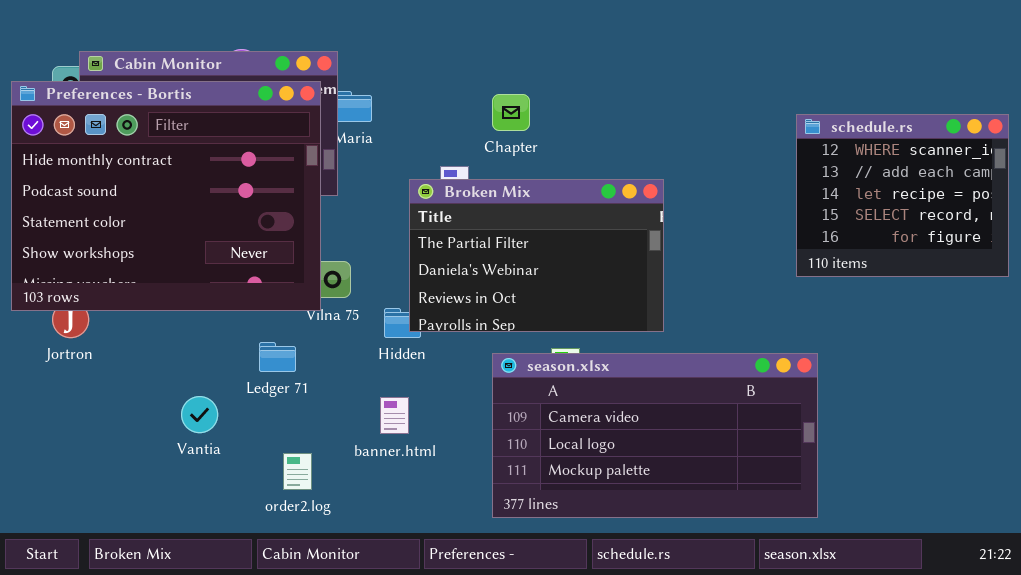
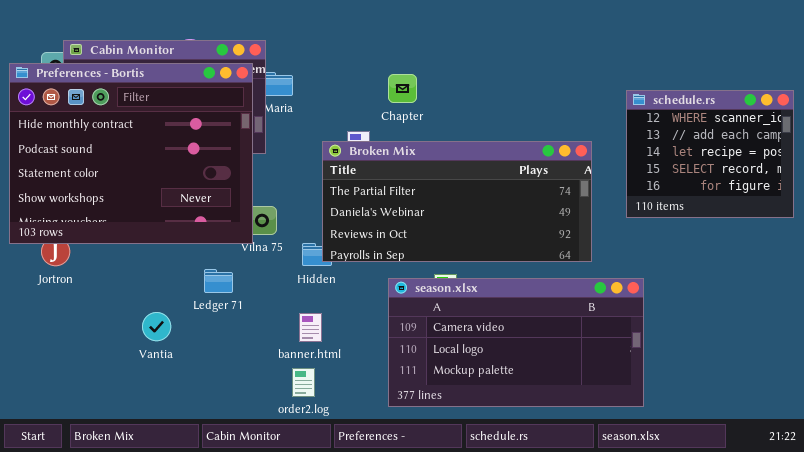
Broken Mix: [409,179,664,332] -> [322,141,592,262], resized
order2.log: [283,453,312,490] -> [292,368,315,397], moved

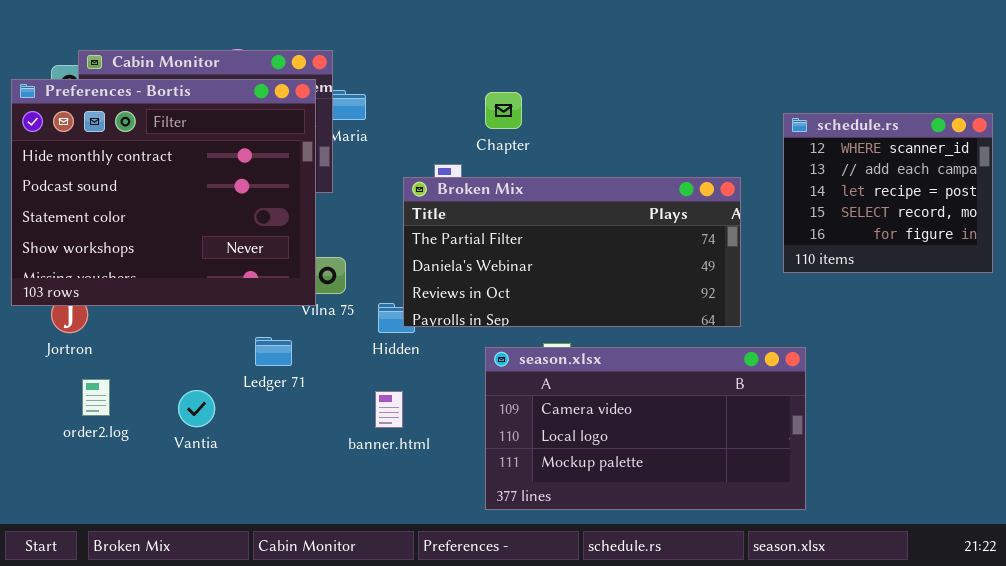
order2.log: [292,368,315,397] -> [82,379,110,416], moved

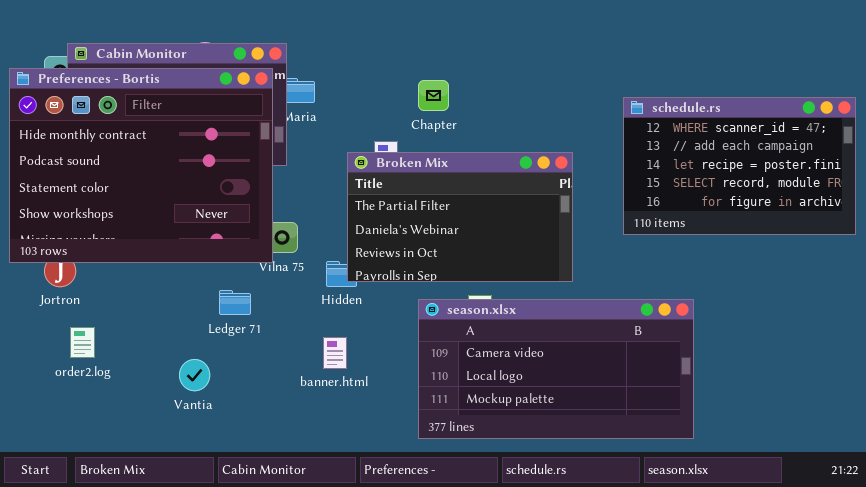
schedule.rs: [783,113,993,273] -> [623,97,856,235], resized
Broken Mix: [403,177,741,327] -> [347,152,573,282], resized
Vantia: [178,390,215,427] -> [179,359,210,391], moved

